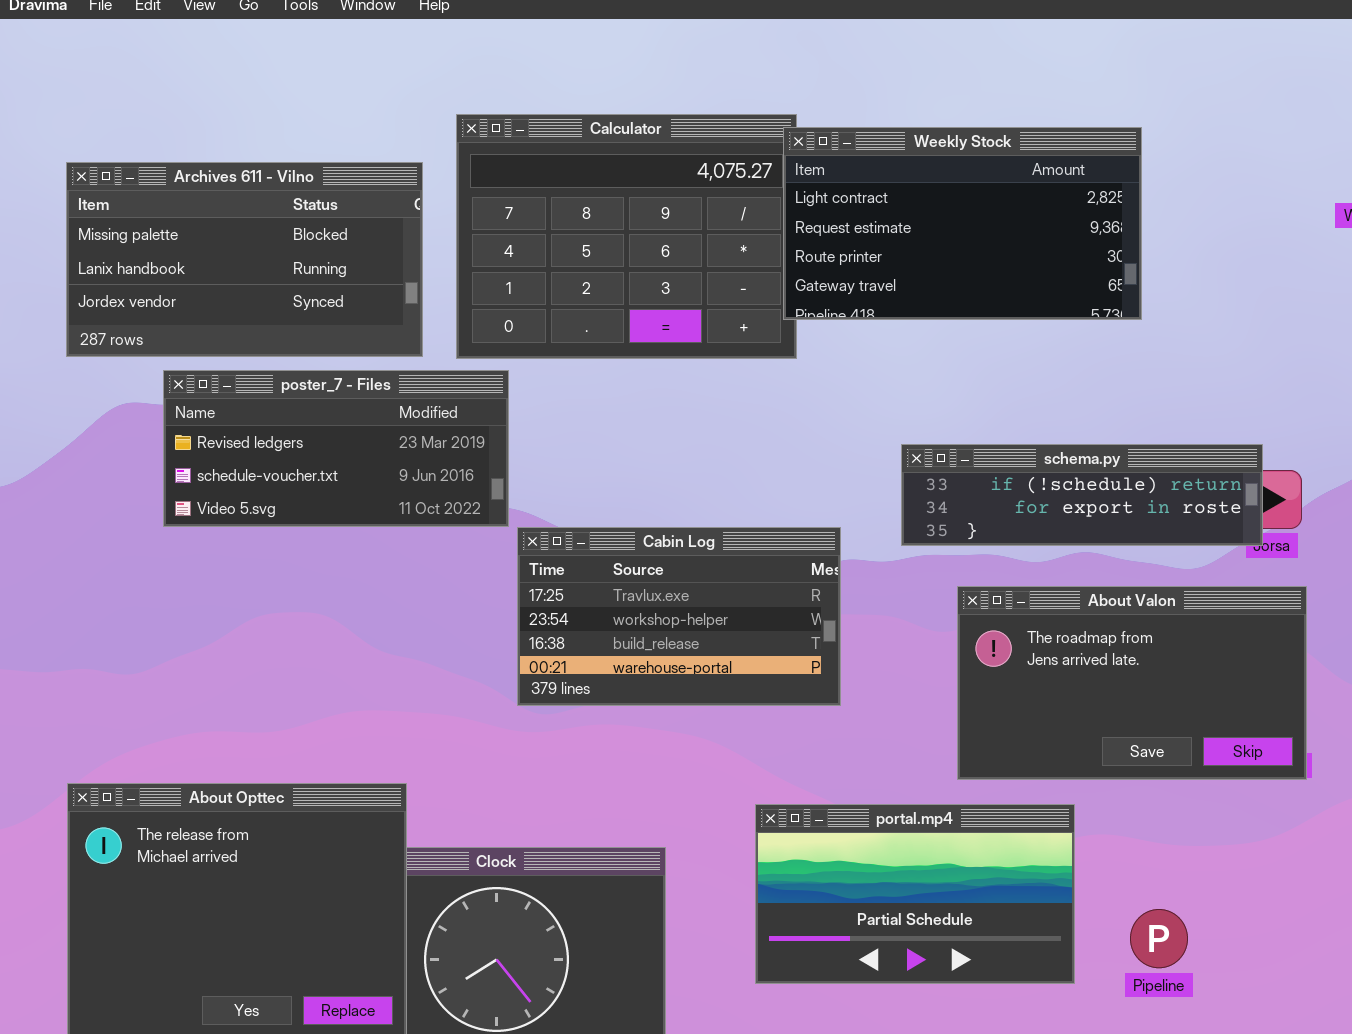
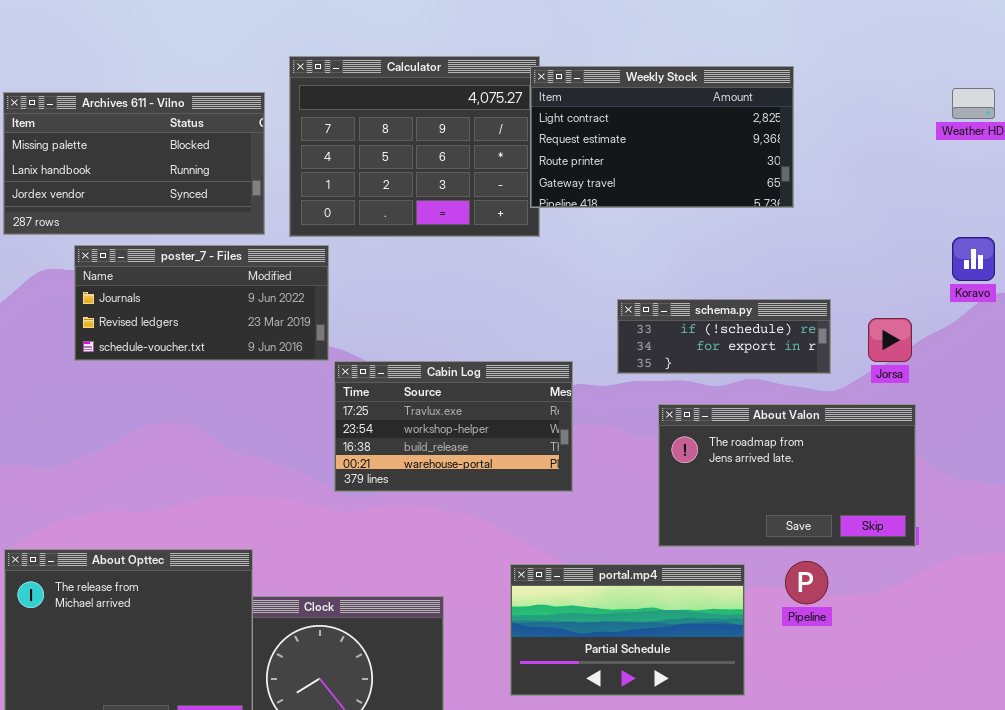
poster_7 - Files: [163,370,509,527] -> [74,245,329,361], scrolled up 1 row
schema.py: [901,444,1263,546] -> [617,299,831,374], resized
Pipeline: [1130,909,1188,968] -> [785,561,828,604], moved

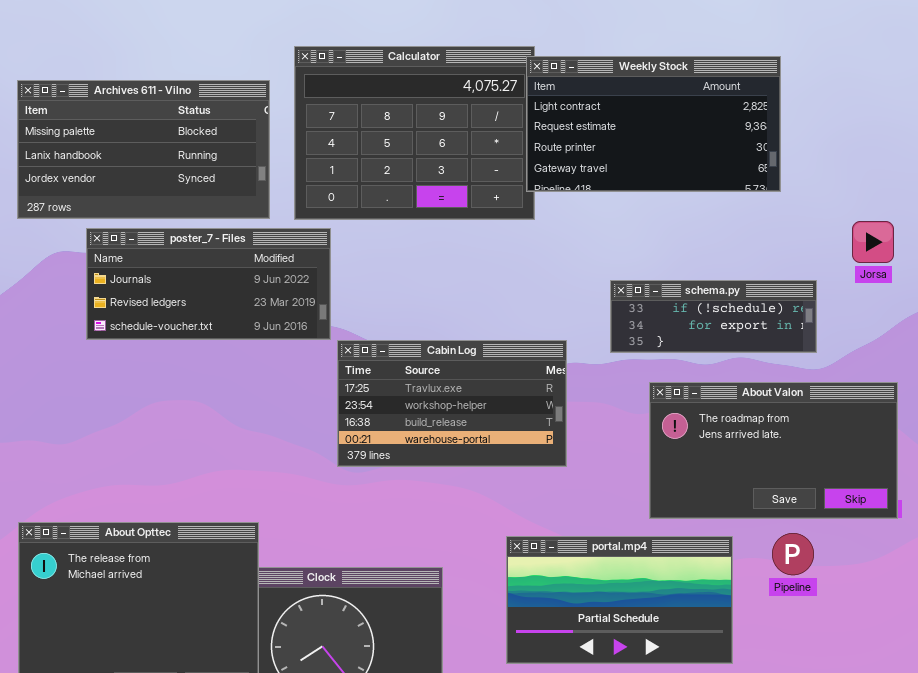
Jorsa: [868,318,912,362] -> [852,221,894,263], moved

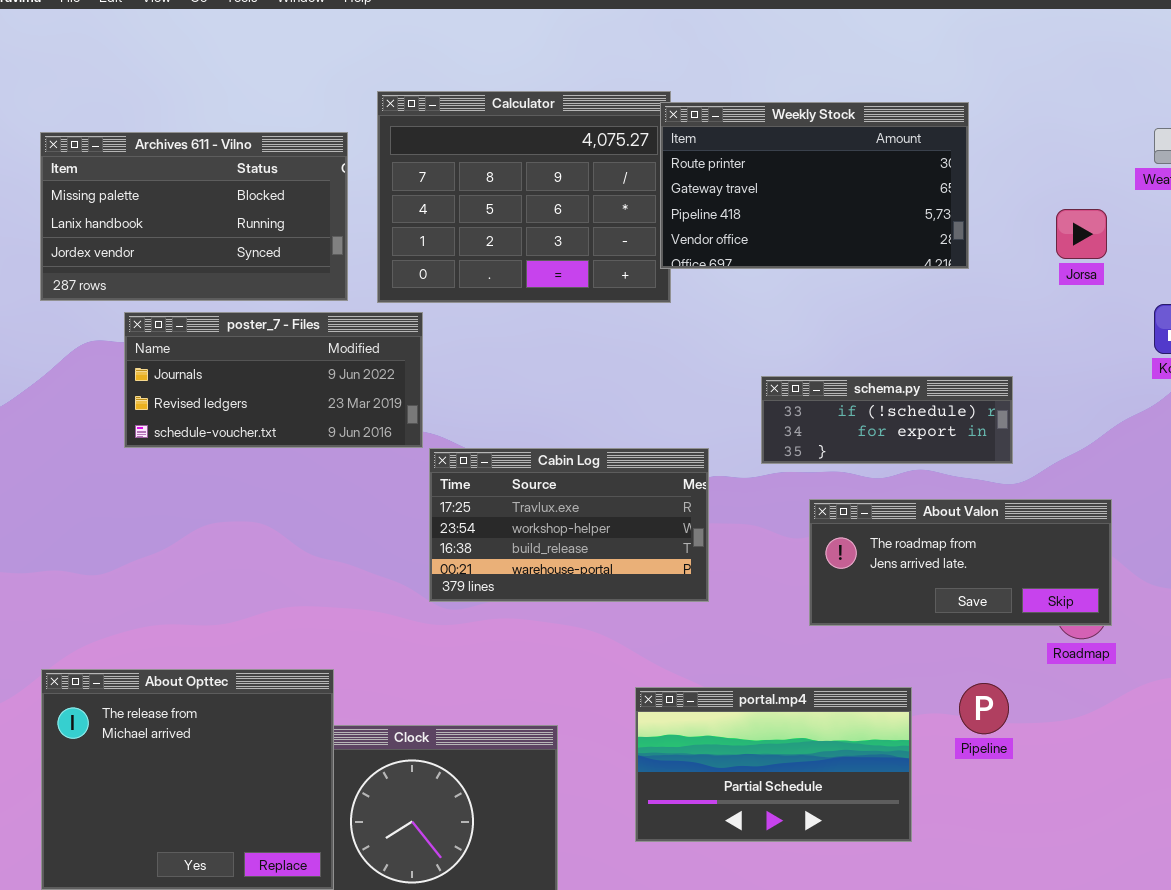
Weekly Stock: [526,56,781,192] -> [660,102,969,269], scrolled down 2 rows
Jorsa: [852,221,894,263] -> [1056,209,1107,259], moved
About Valon: [649,382,898,519] -> [809,499,1112,626], resized

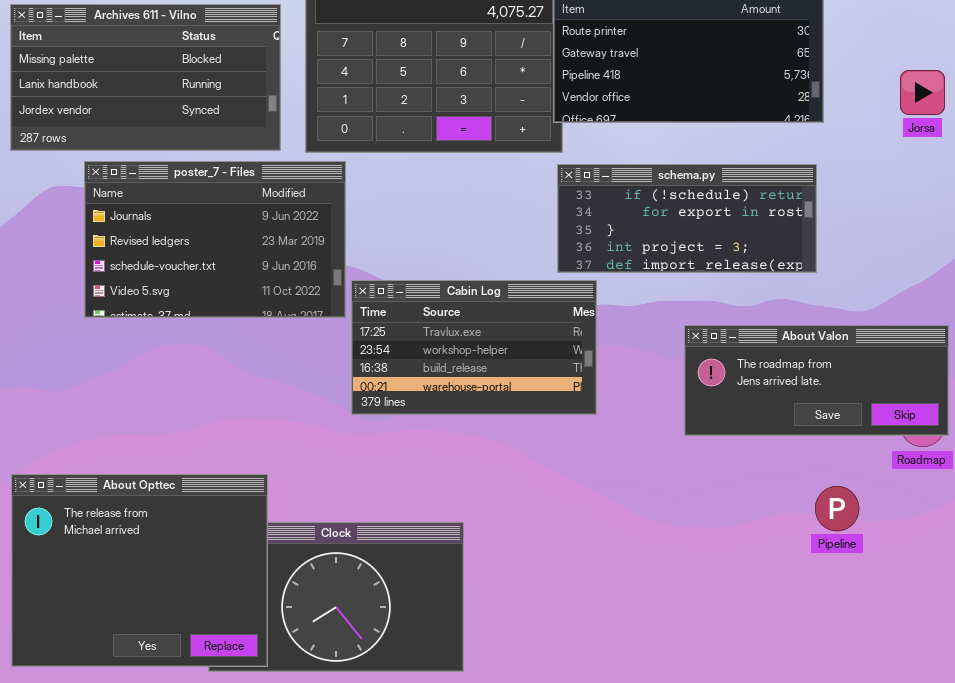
poster_7 - Files: [124,312,423,448] -> [84,161,346,318], resized
schema.py: [761,376,1013,464] -> [557,164,817,273], moved, resized
portal.mp4: [635,687,912,842] -> none, closed

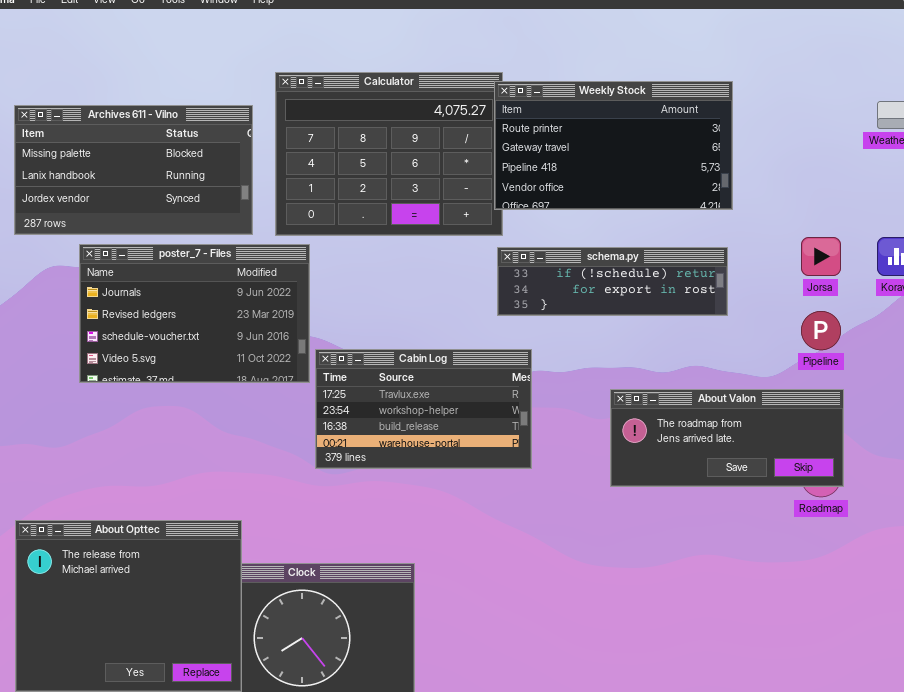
Jorsa: [900,70,945,115] -> [801,237,841,276], moved
schema.py: [557,164,817,273] -> [497,247,728,316], resized
Pipeline: [815,486,859,531] -> [801,311,841,350], moved

